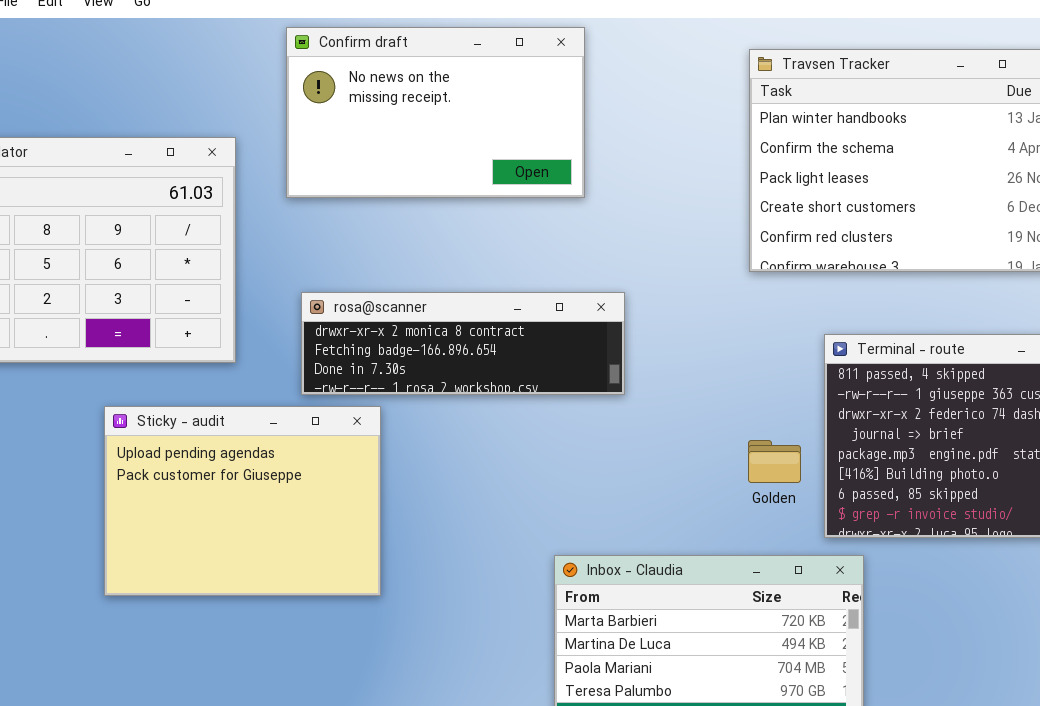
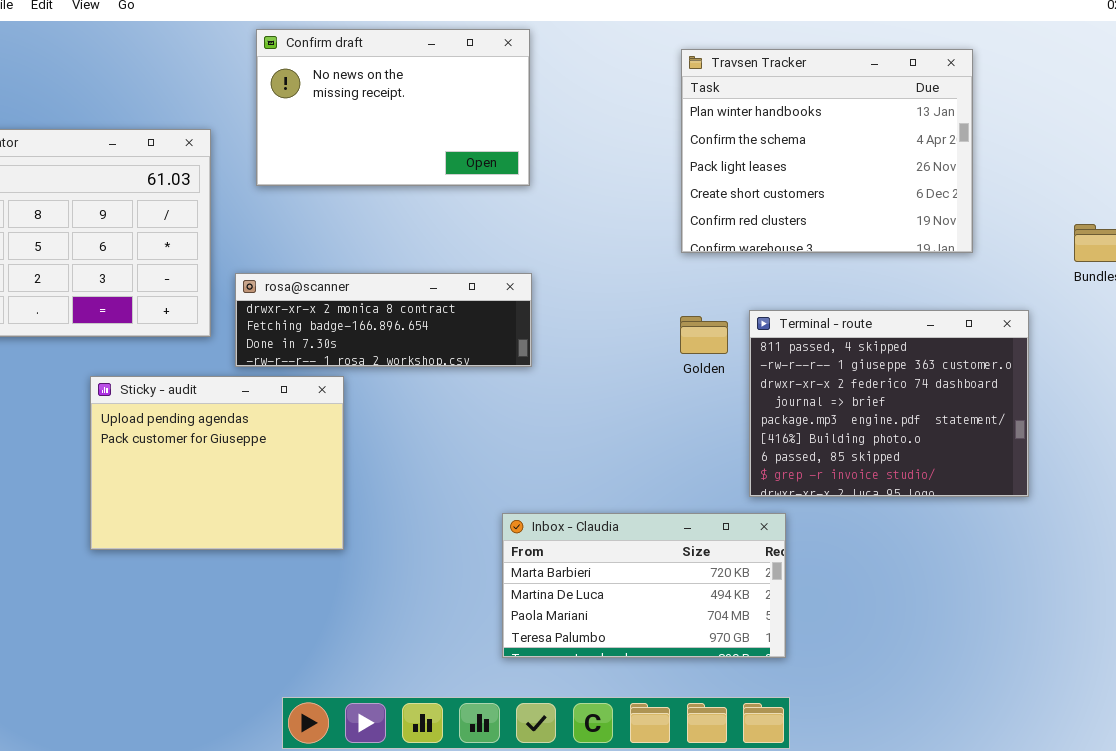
rosa@scanner: [301,292,625,395] -> [235,273,532,367], moved
Golden: [748,440,801,483] -> [680,316,728,354], moved

